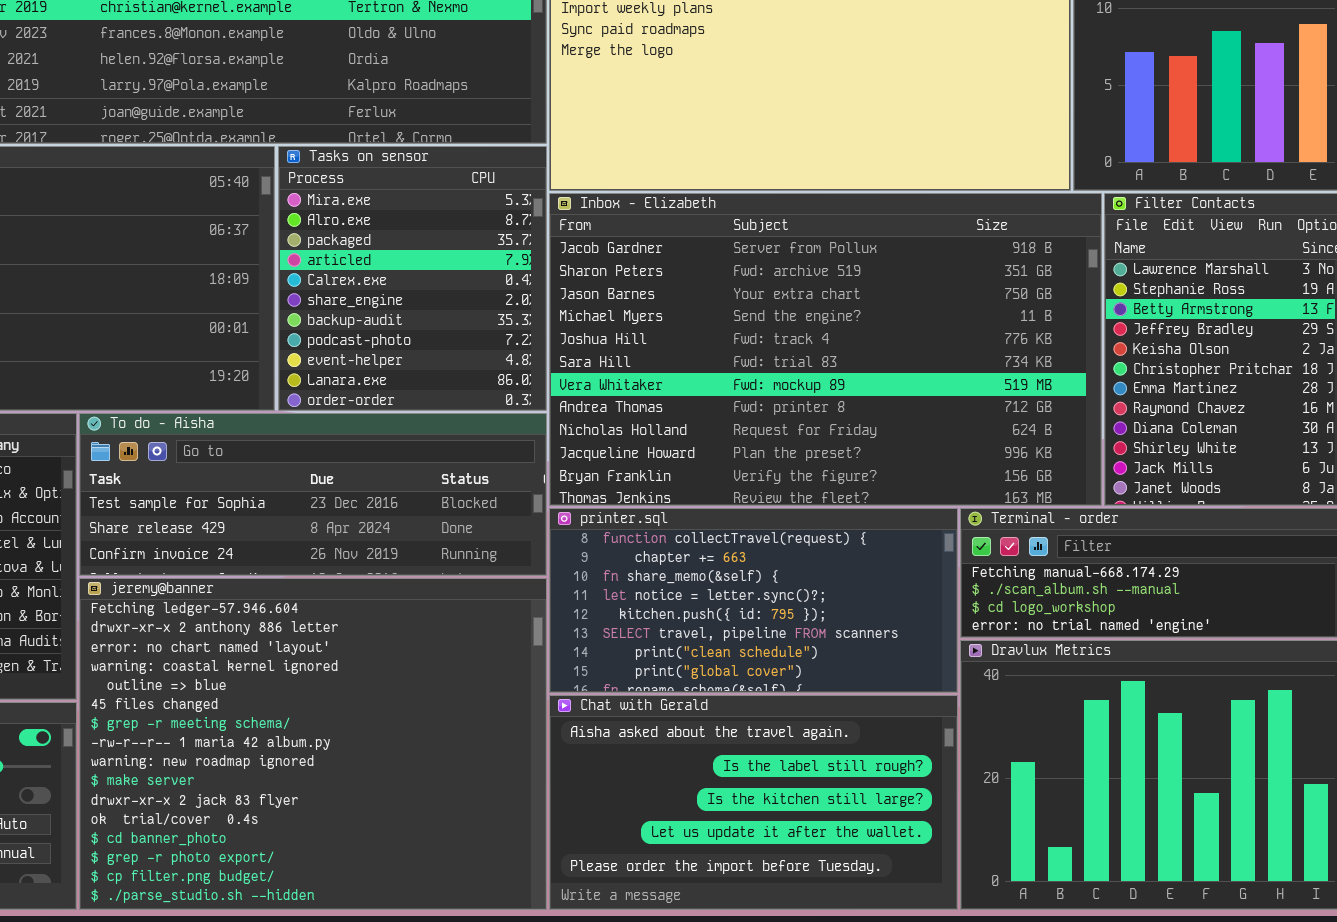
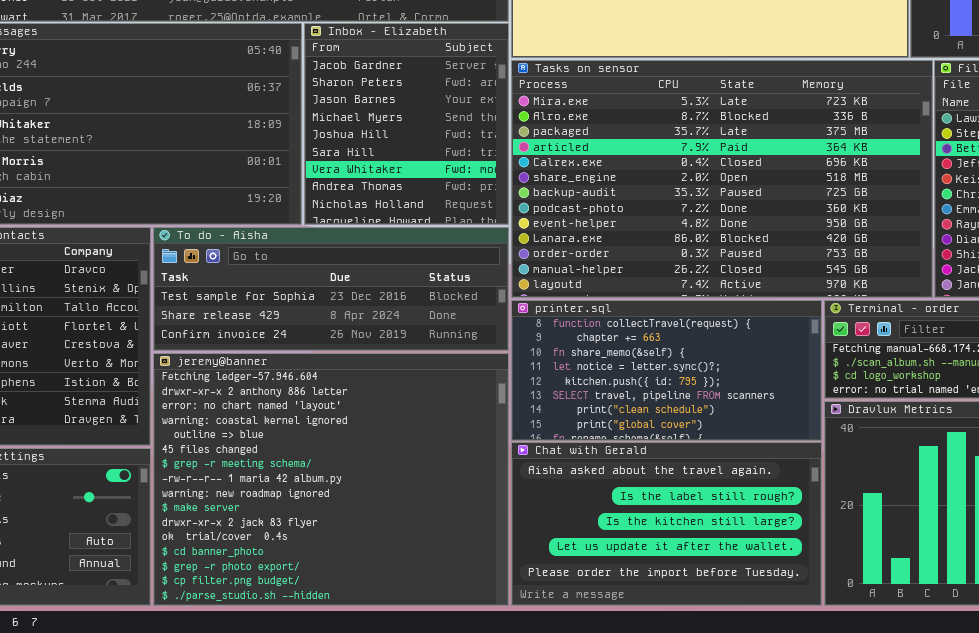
Tasks on sensor: [278,146,547,411] -> [511,60,933,298], moved, resized
Inbox - Elizabeth: [549,193,1102,506] -> [304,23,509,225], moved, resized

